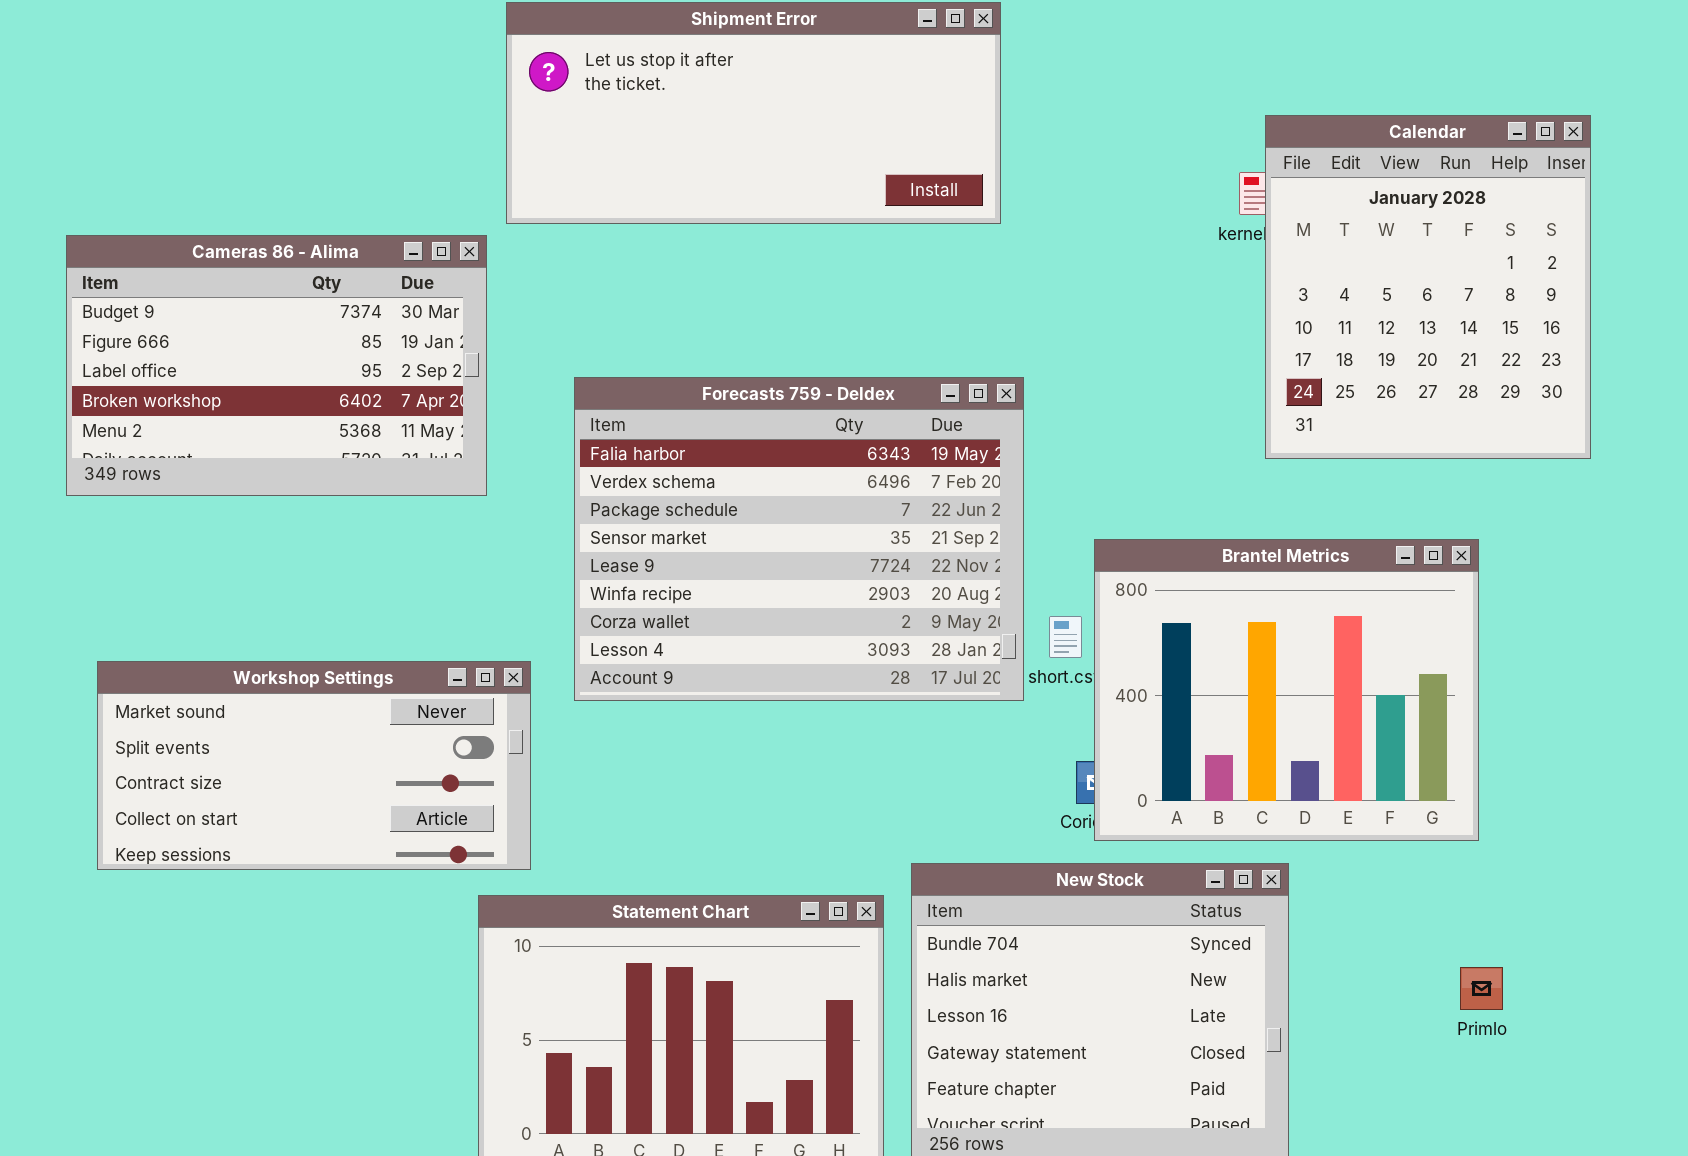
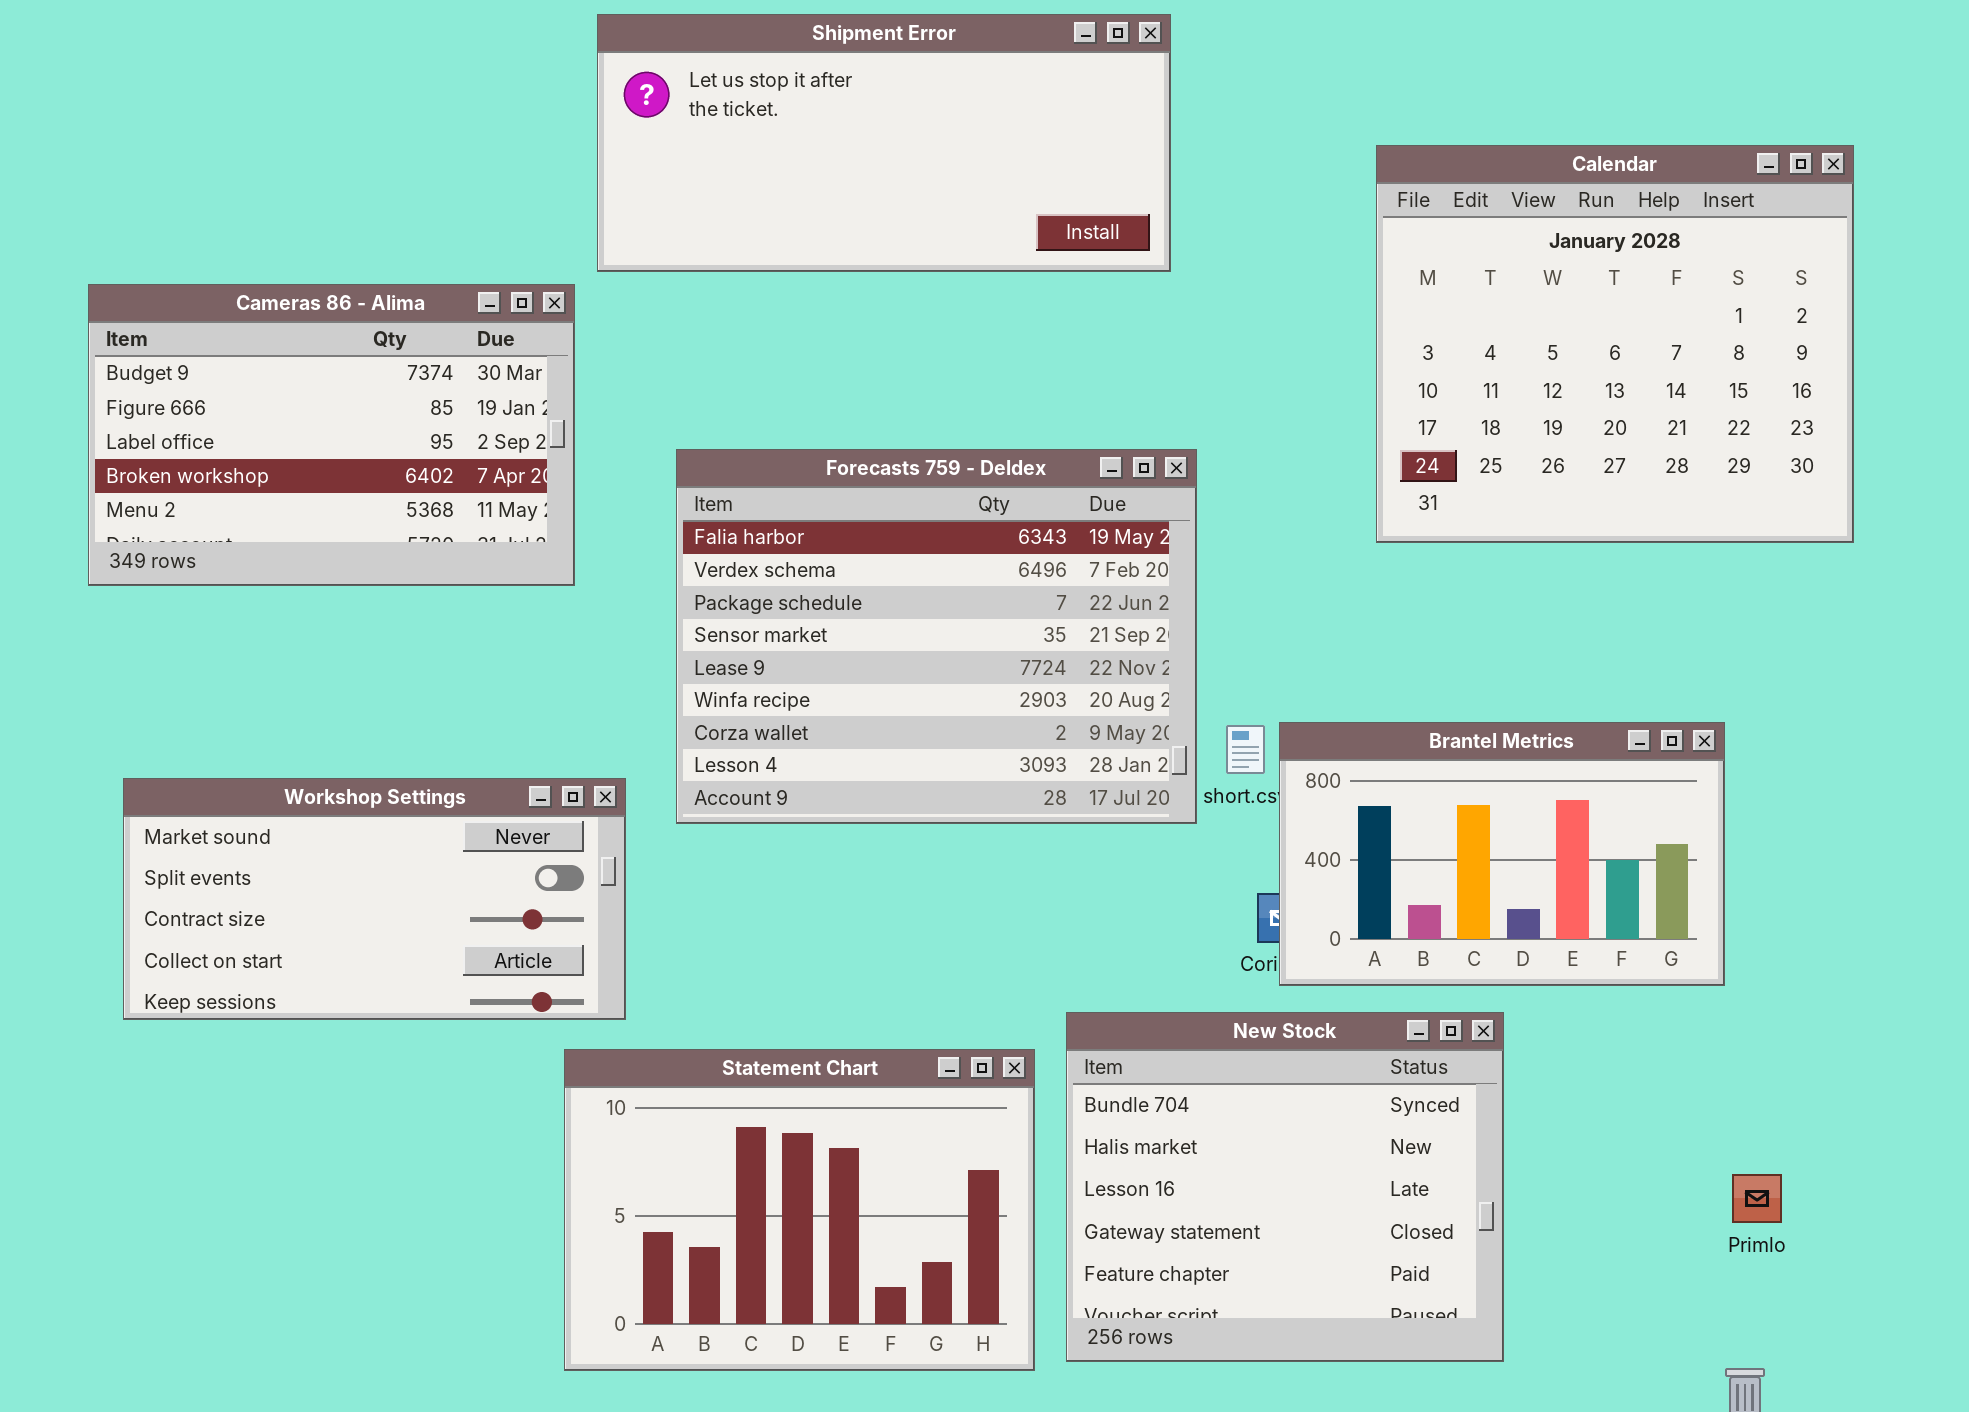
Calendar: [1265,115,1591,459] -> [1376,145,1854,543], resized
Brantel Metrics: [1094,539,1479,841] -> [1279,722,1725,986], resized
Primlo: [1460,967,1503,1010] -> [1732,1174,1782,1223], moved

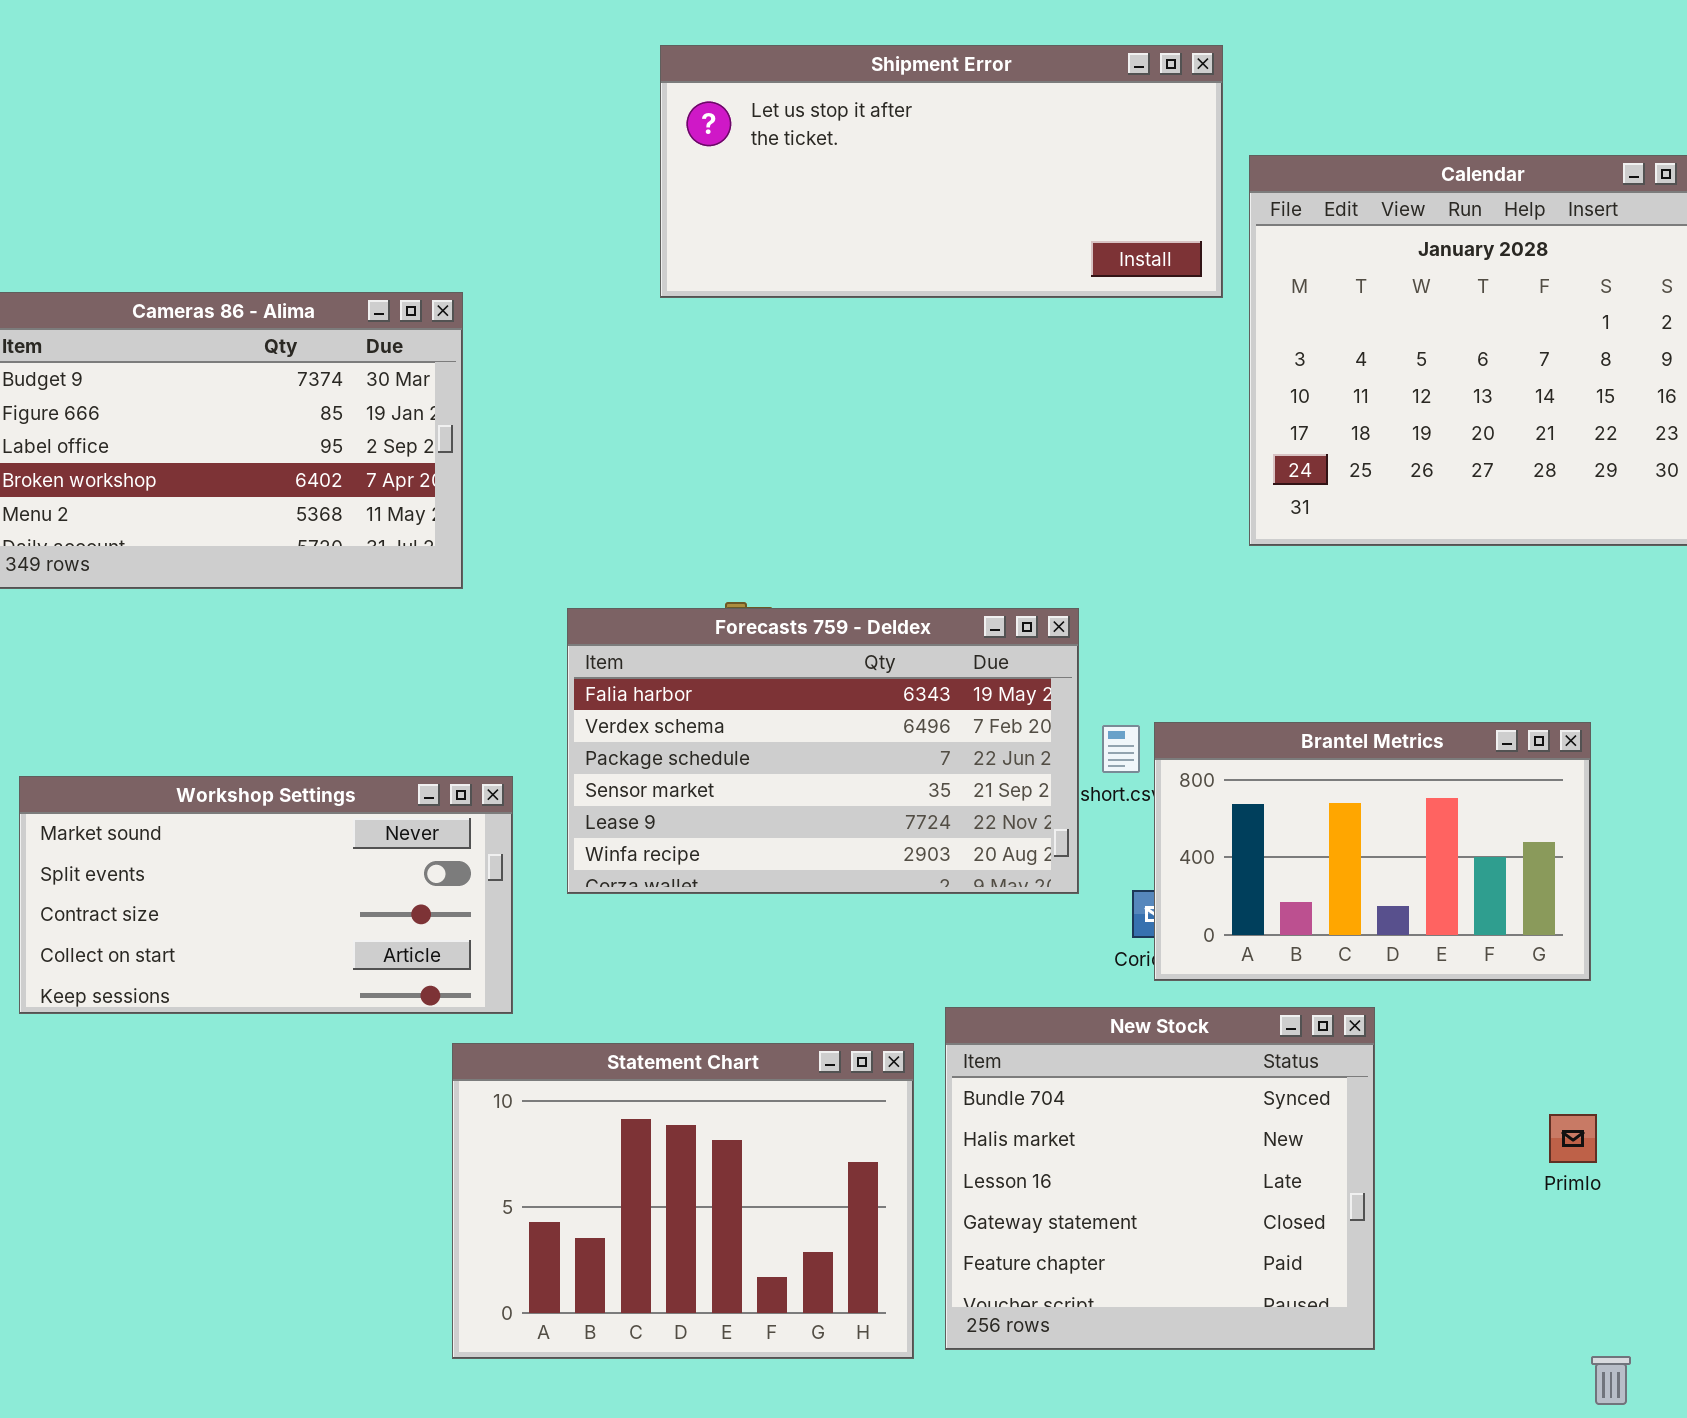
Shipment Error: [597,14,1171,272] -> [660,45,1223,298], moved
Forecasts 759 - Deldex: [676,449,1197,824] -> [567,608,1079,894], moved, resized
Primlo: [1732,1174,1782,1223] -> [1549,1114,1597,1163], moved

